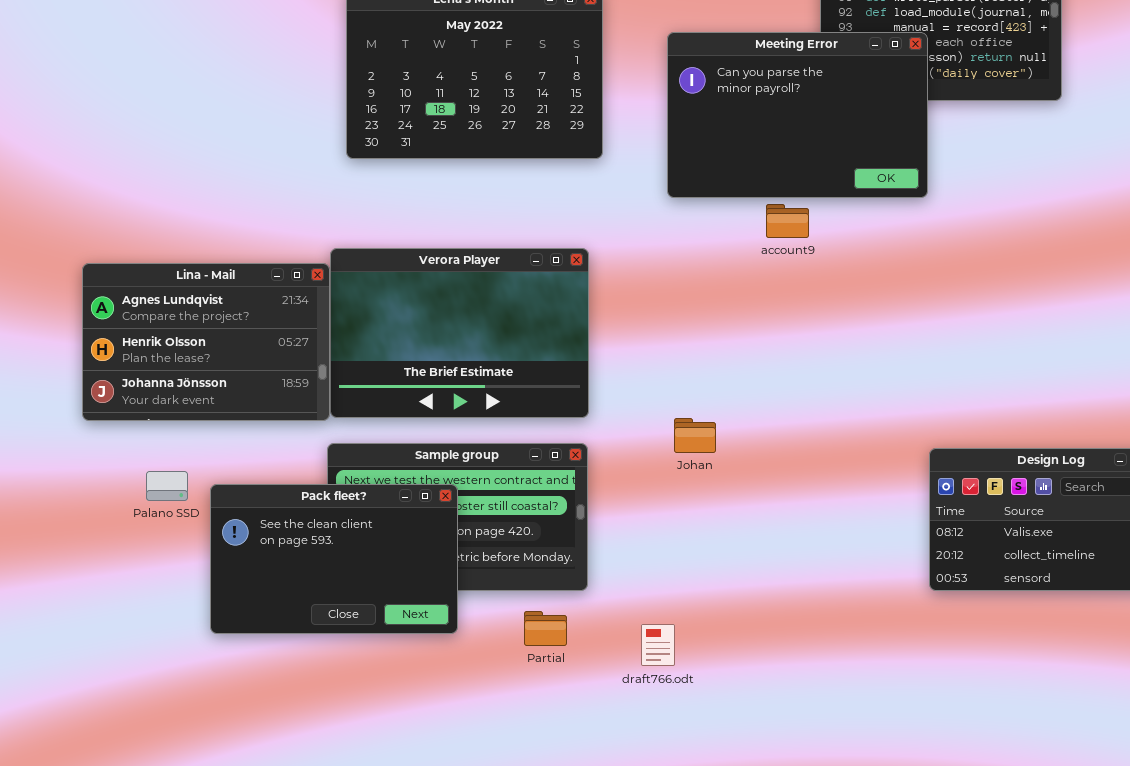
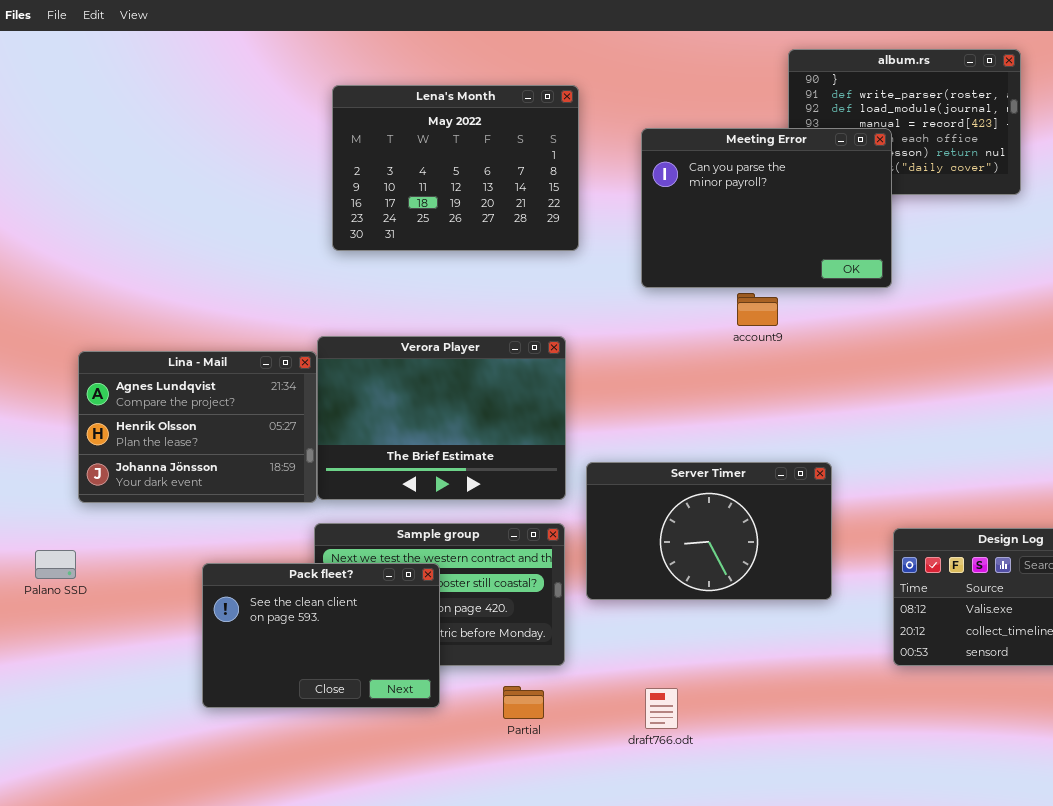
Server Timer: none -> [586,462,832,600], opened
Palano SSD: [146,471,188,501] -> [35,550,76,579], moved
draft766.odt: [641,624,675,666] -> [645,688,678,729], moved

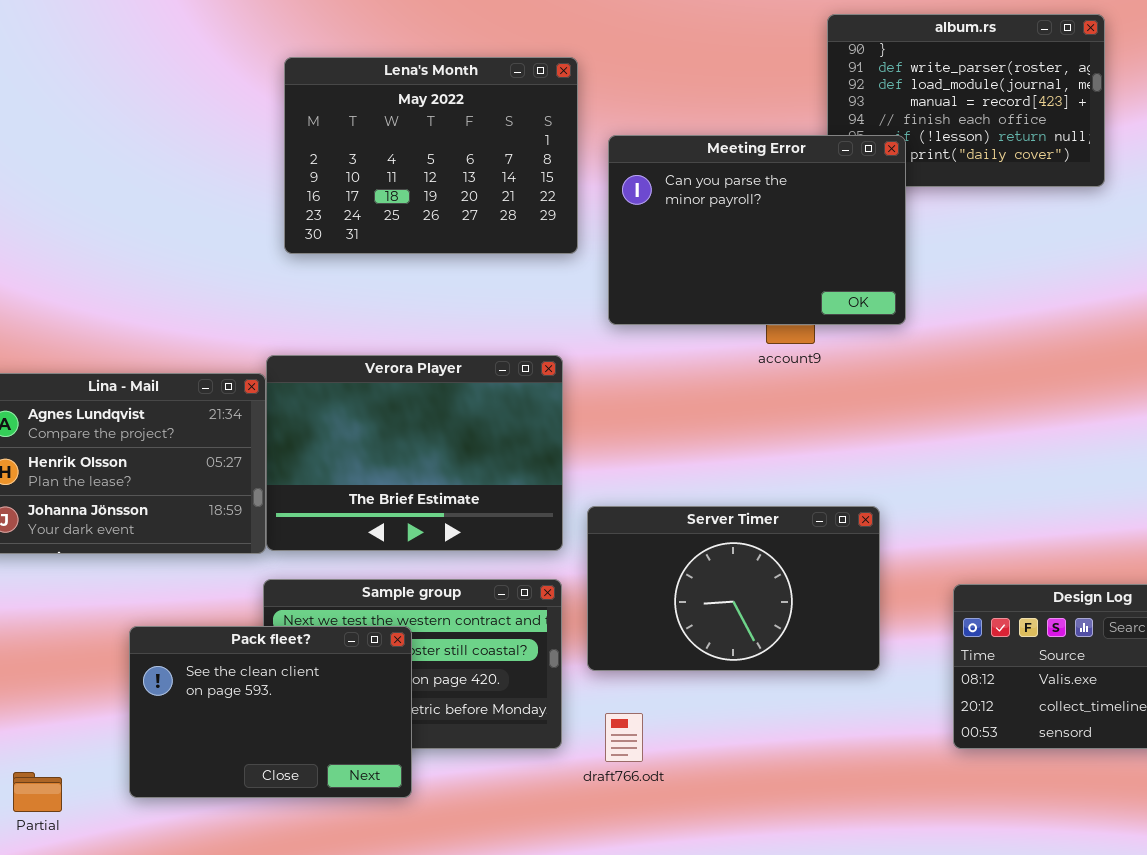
Meeting Error: [641,128,892,288] -> [608,135,906,325], moved
Partial: [503,686,544,719] -> [13,772,62,812], moved
draft766.odt: [645,688,678,729] -> [605,713,643,762], moved

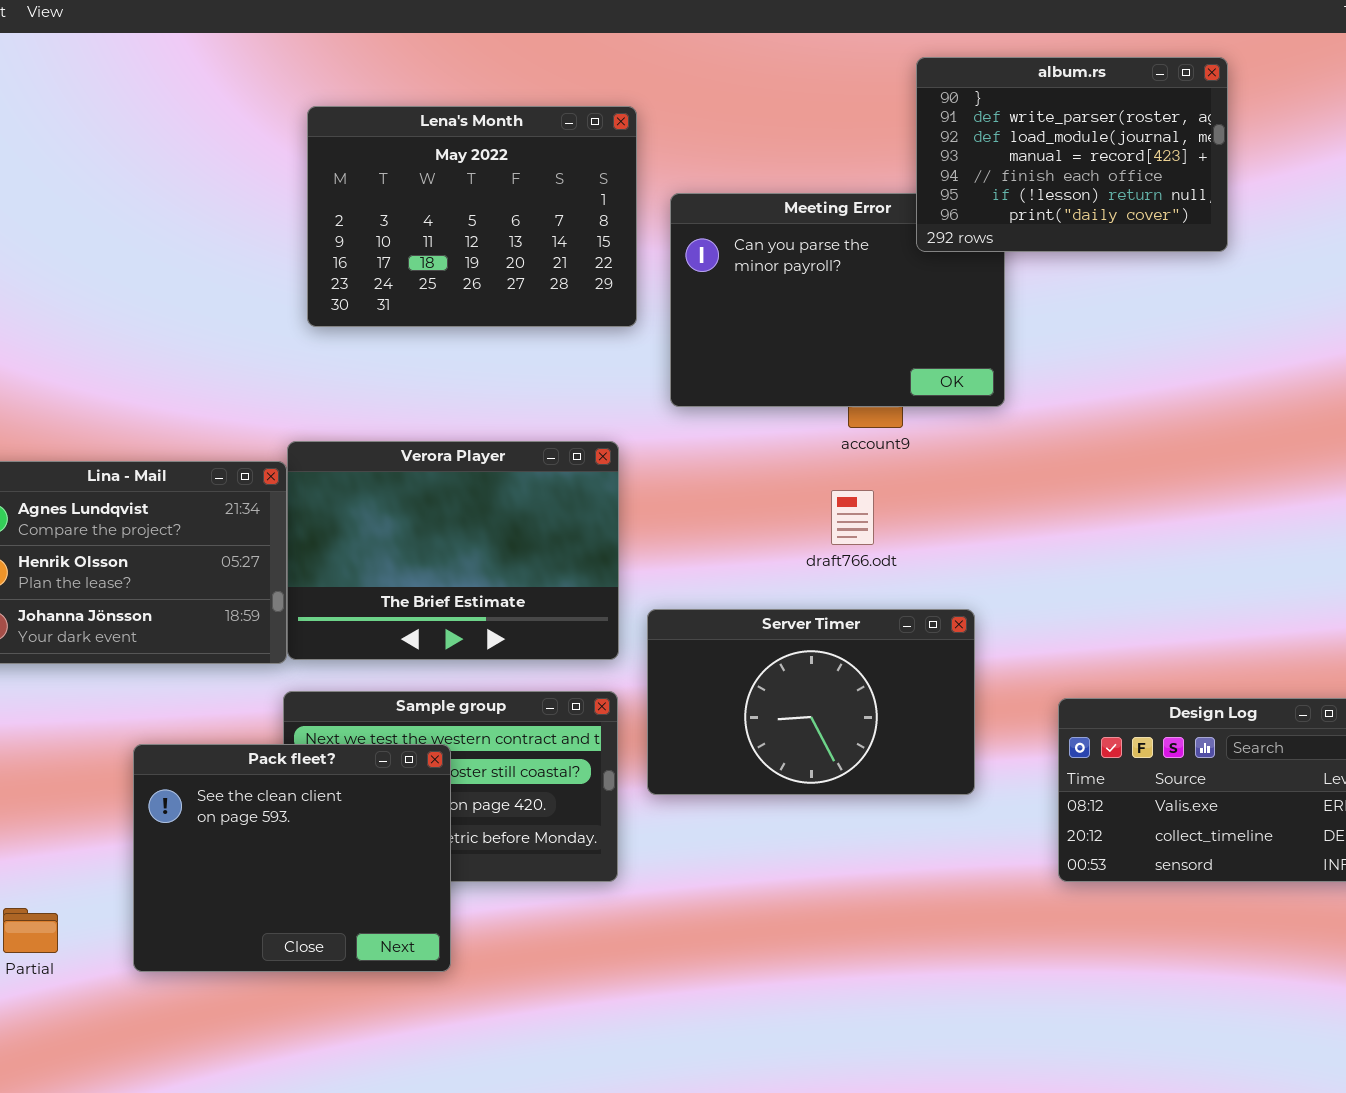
album.rs: [827,14,1105,187] -> [916,57,1228,252], raised
Pack fleet?: [129,626,412,798] -> [133,744,451,972], resized
draft766.odt: [605,713,643,762] -> [831,490,874,545], moved

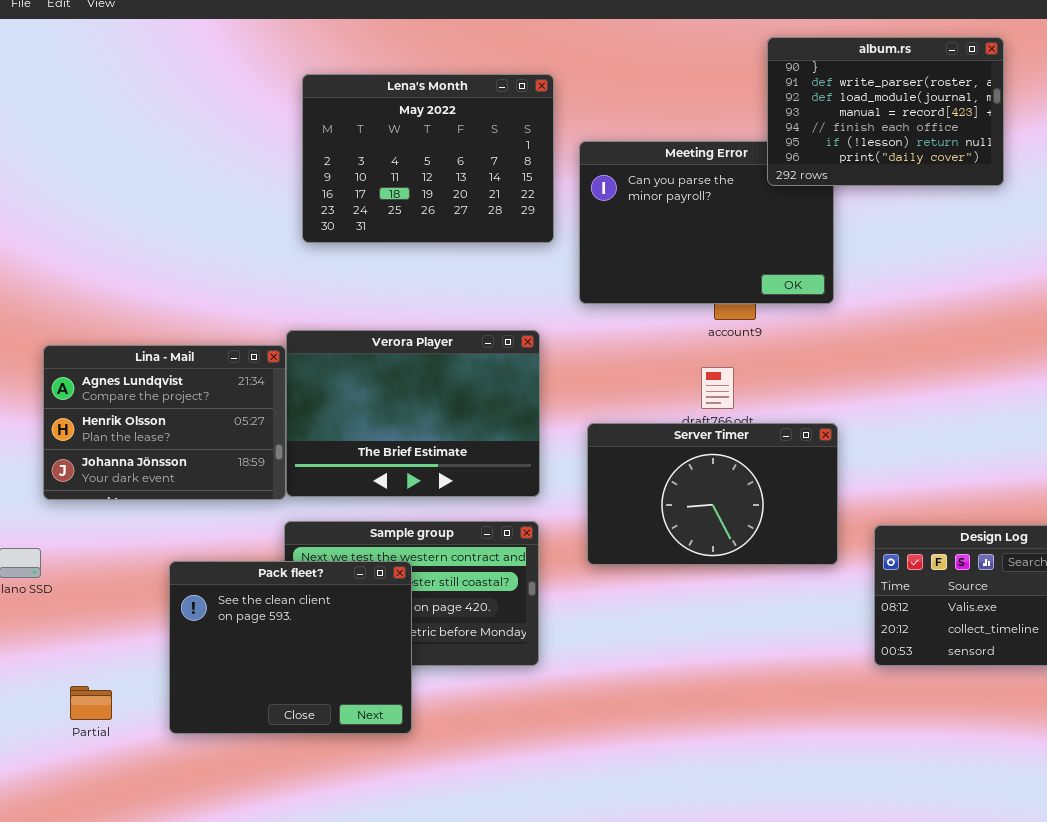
Server Timer: [647,609,975,795] -> [587,423,838,565], moved

